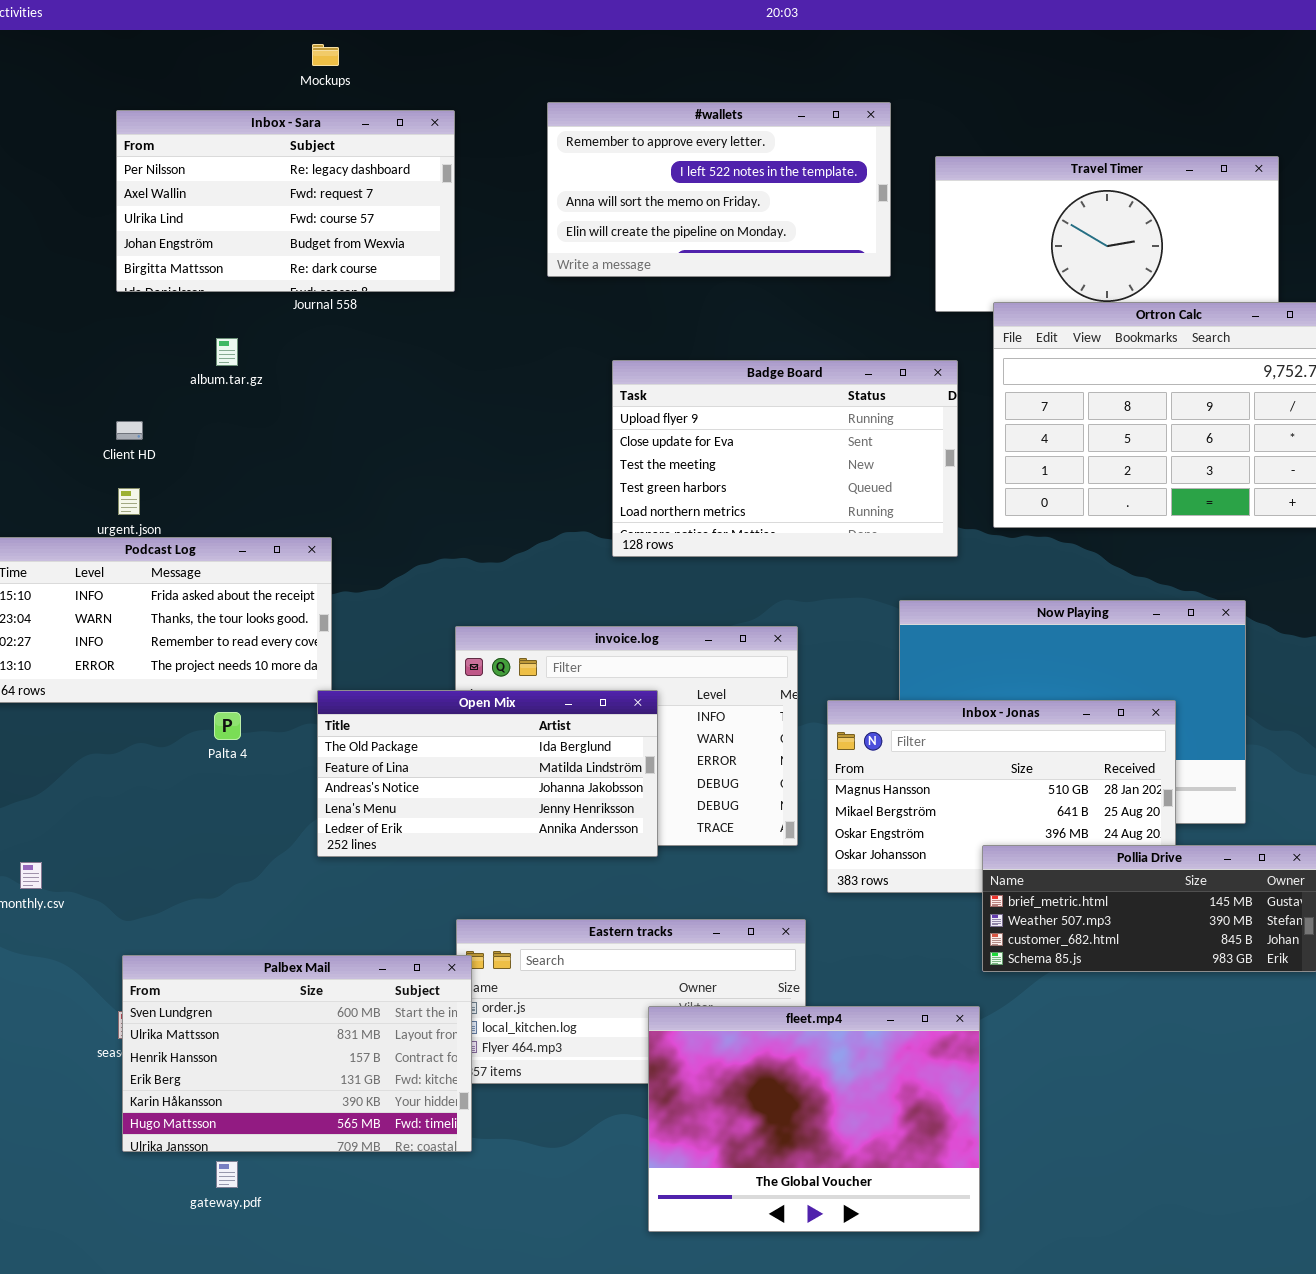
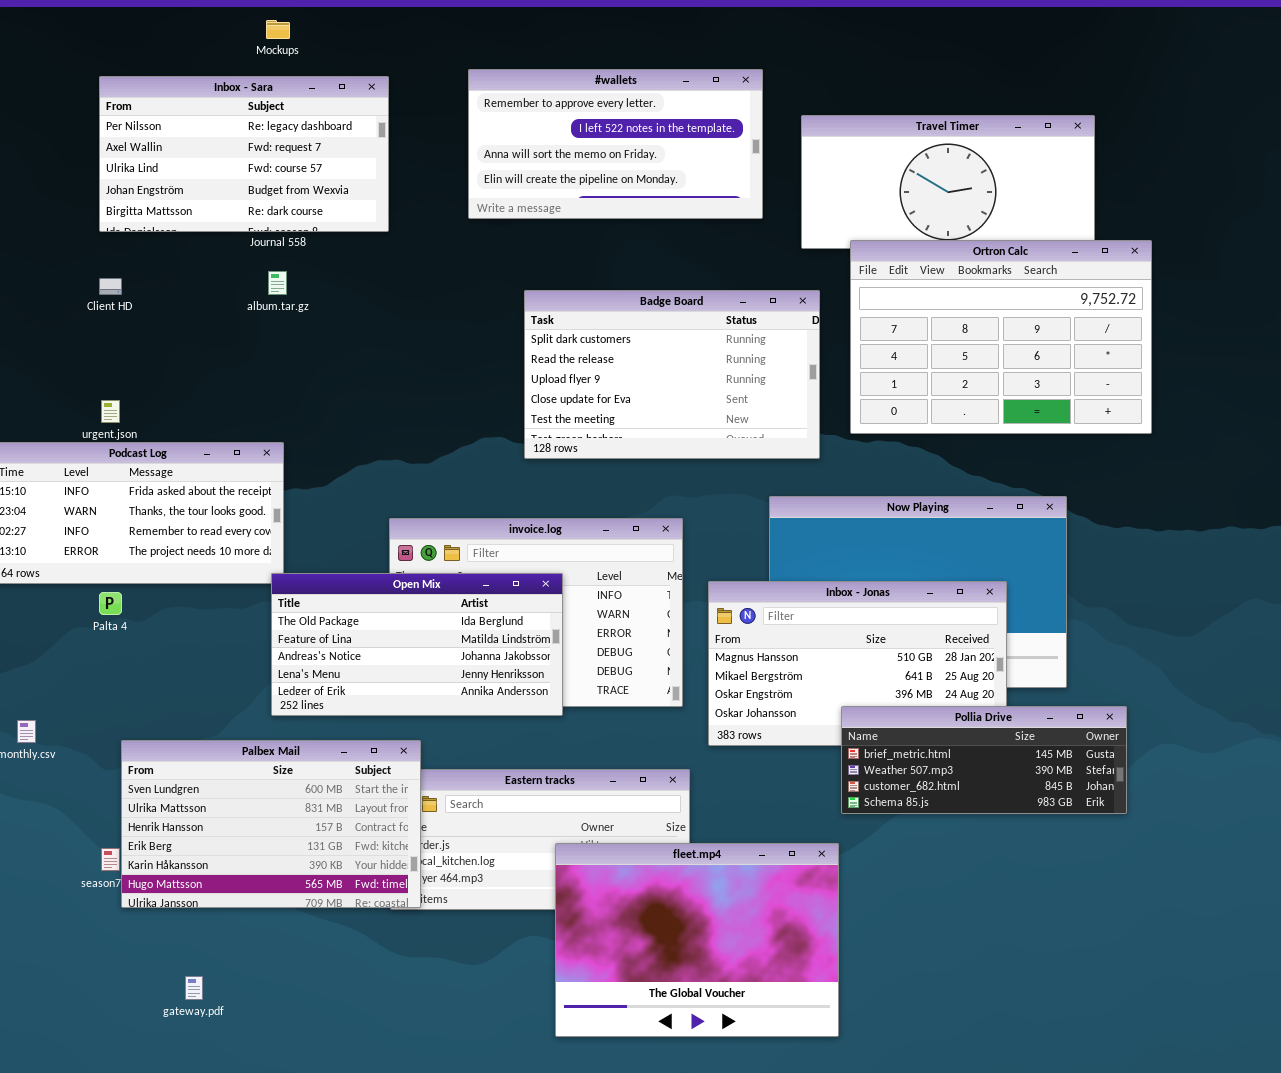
album.tar.gz: [216,338,238,366] -> [268,271,287,295], moved
Badge Board: [612,360,958,557] -> [524,290,820,459], scrolled up 2 rows
Client HD: [116,421,143,440] -> [99,278,122,295], moved
Palta 4: [214,712,241,740] -> [99,592,122,615], moved
Palbex Mail: [122,955,472,1152] -> [121,740,421,908], moved

